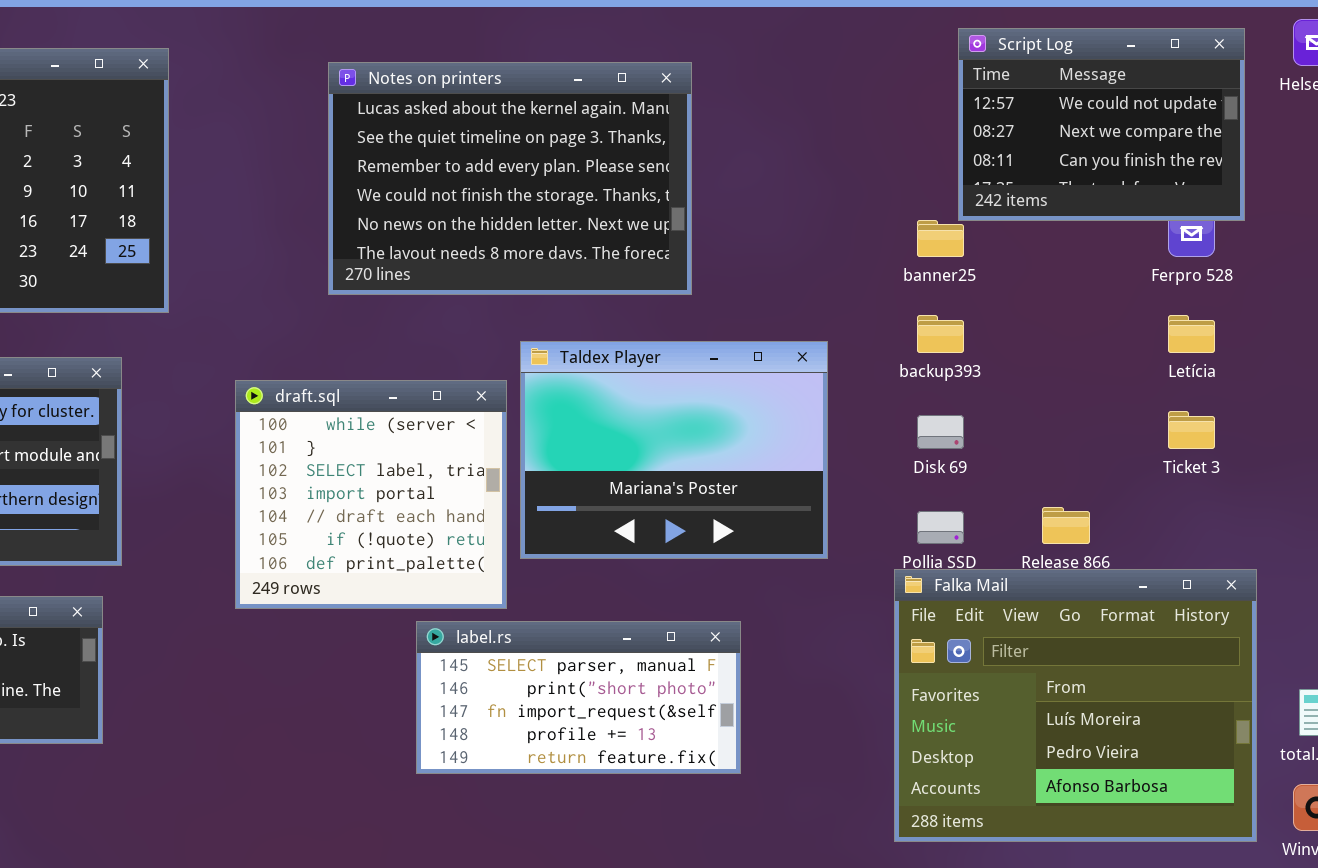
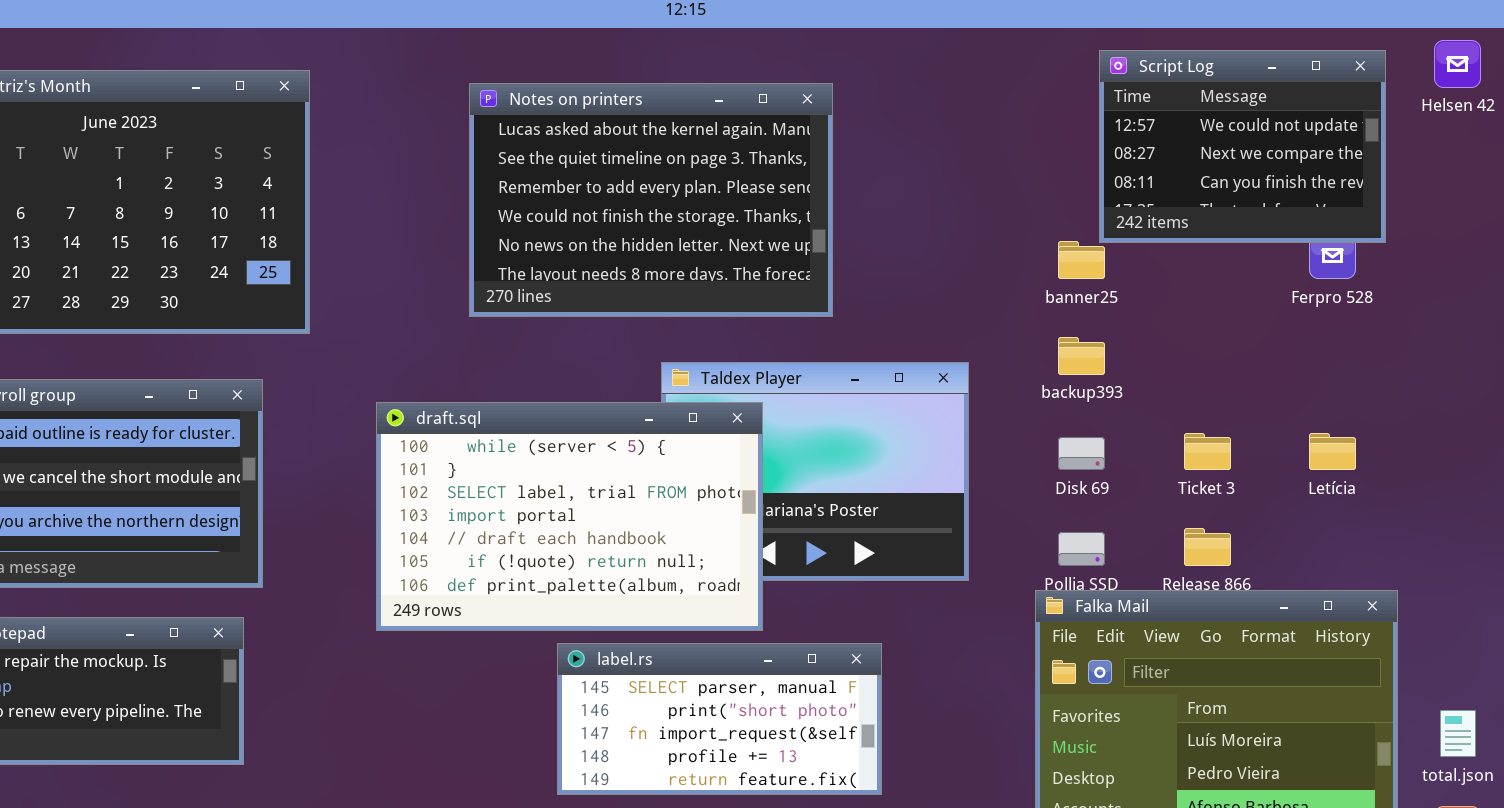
Letícia: [1168,315,1215,353] -> [1309,433,1356,470], moved
draft.sql: [235,380,507,609] -> [376,402,763,631], resized
Ticket 3: [1168,411,1215,449] -> [1184,433,1231,470], moved

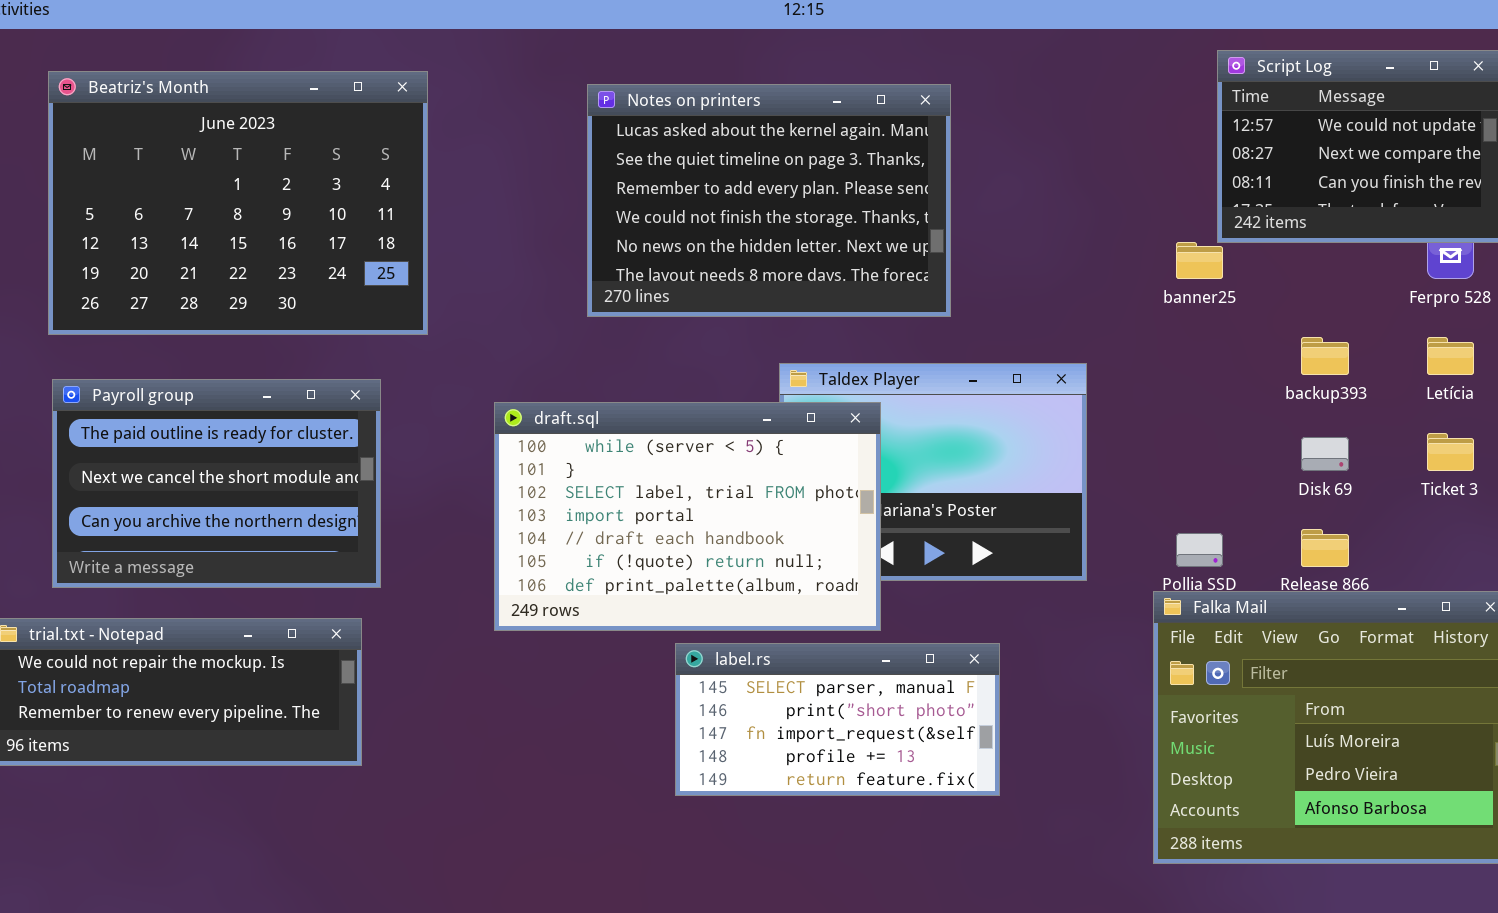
backup393: [1058,337,1105,375] -> [1301,337,1349,375], moved
Ticket 3: [1184,433,1231,470] -> [1427,433,1474,471], moved
Letícia: [1309,433,1356,470] -> [1427,337,1474,375], moved
Disk 69: [1058,437,1105,470] -> [1301,437,1349,471], moved

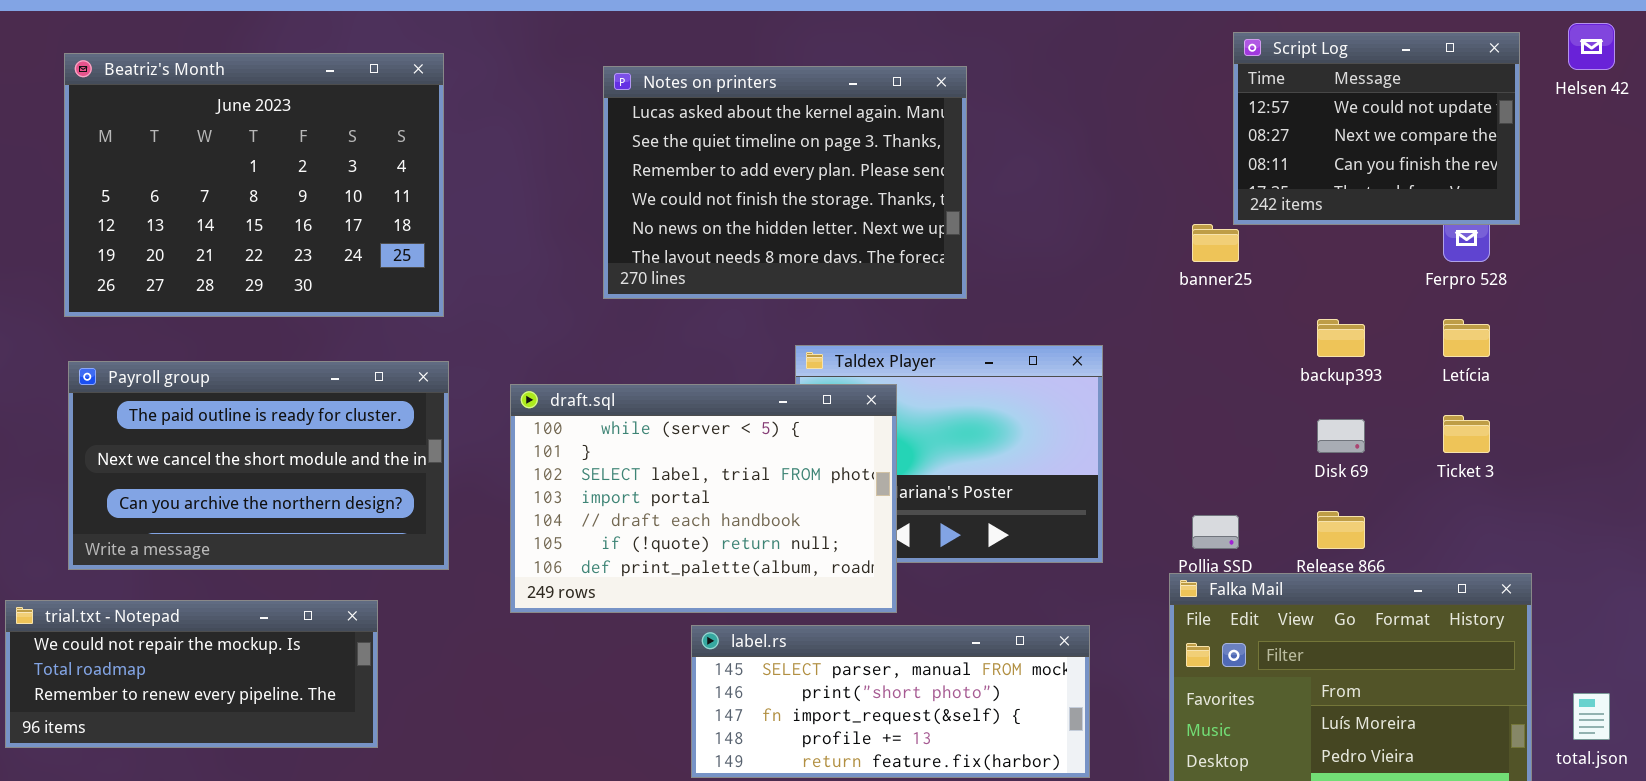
Payroll group: [52,379,381,588] -> [68,361,449,570], resized
label.rs: [675,643,1000,796] -> [691,625,1090,778], resized

